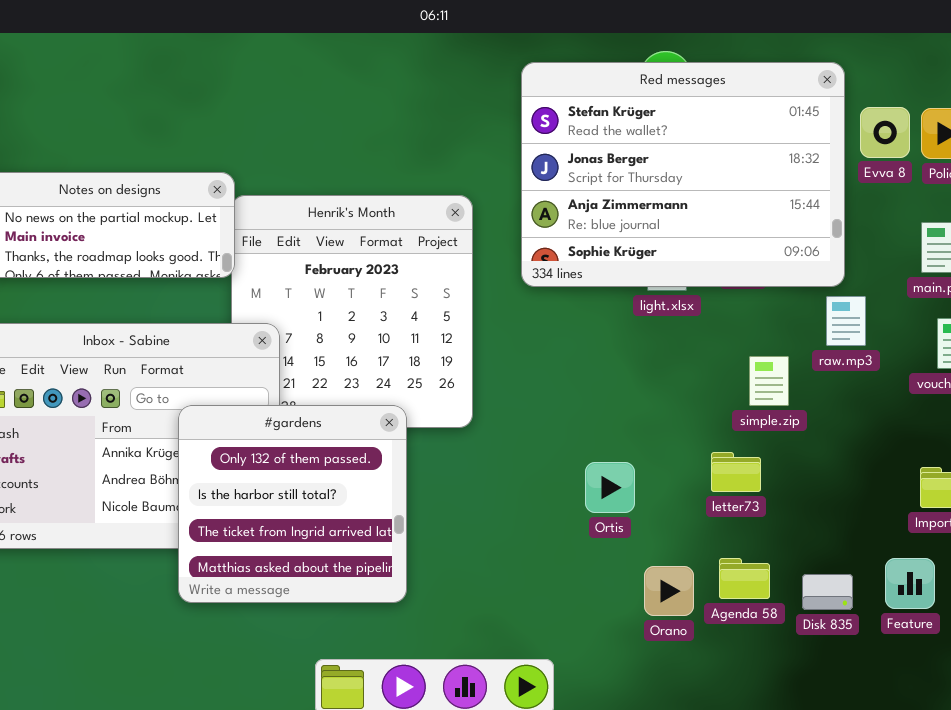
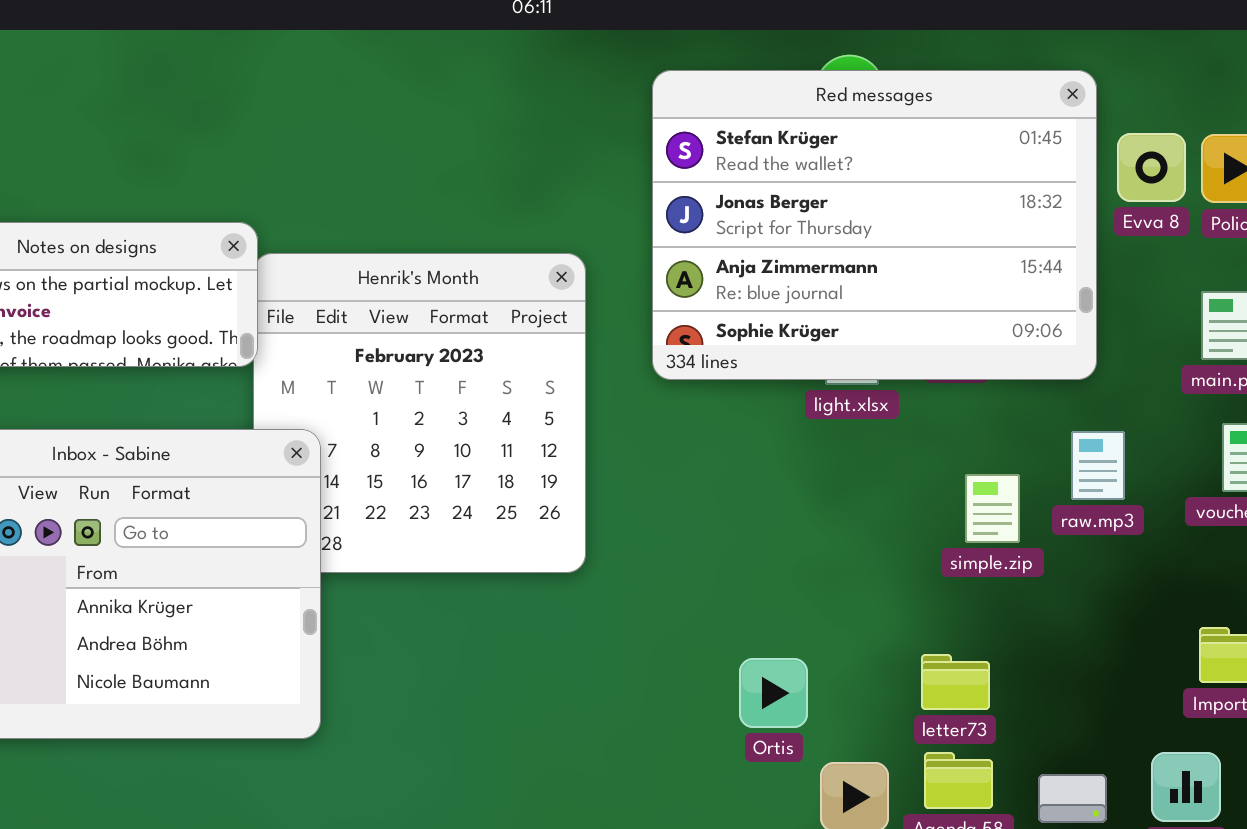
raw.mp3: [826,296,866,346] -> [1071,431,1125,500], moved
#gardens: [178,405,407,603] -> none, closed
letter73: [711,452,761,492] -> [921,654,990,710], moved
Ortis: [585,462,635,513] -> [739,658,808,728], moved

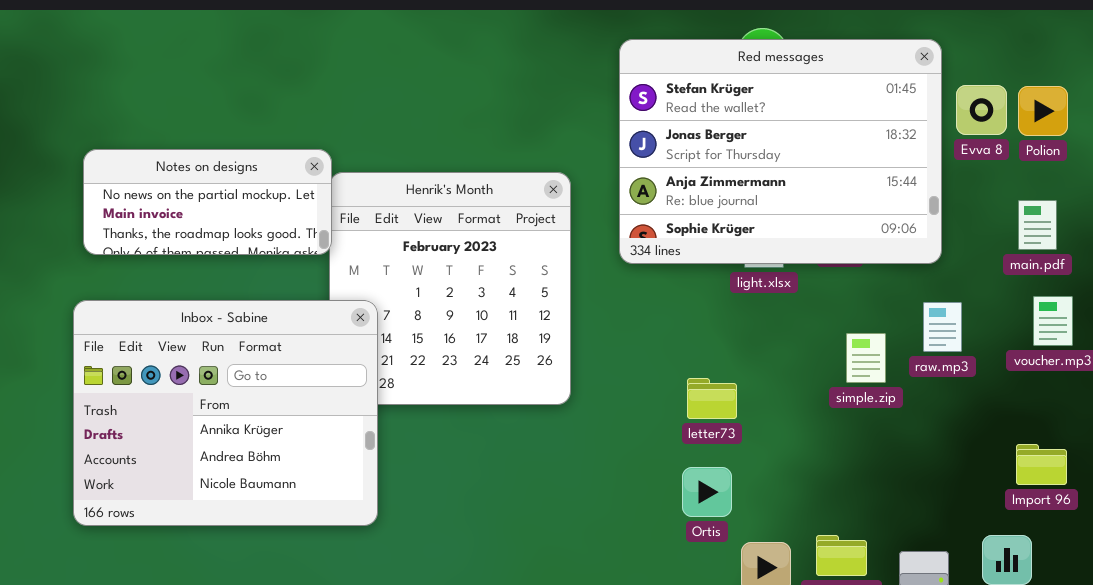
letter73: [921,654,990,710] -> [687,378,737,419], moved

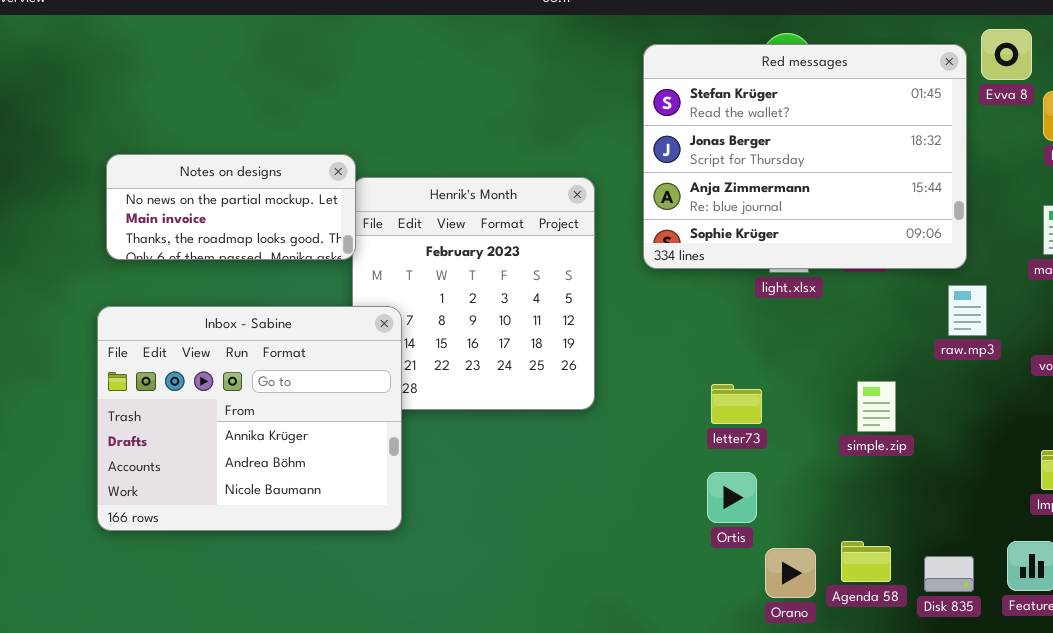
Evva 8: [956,85,1007,135] -> [981,29,1032,80], moved
raw.mp3: [923,302,962,352] -> [948,285,987,336], moved
simple.zip: [846,333,886,383] -> [857,381,896,432], moved

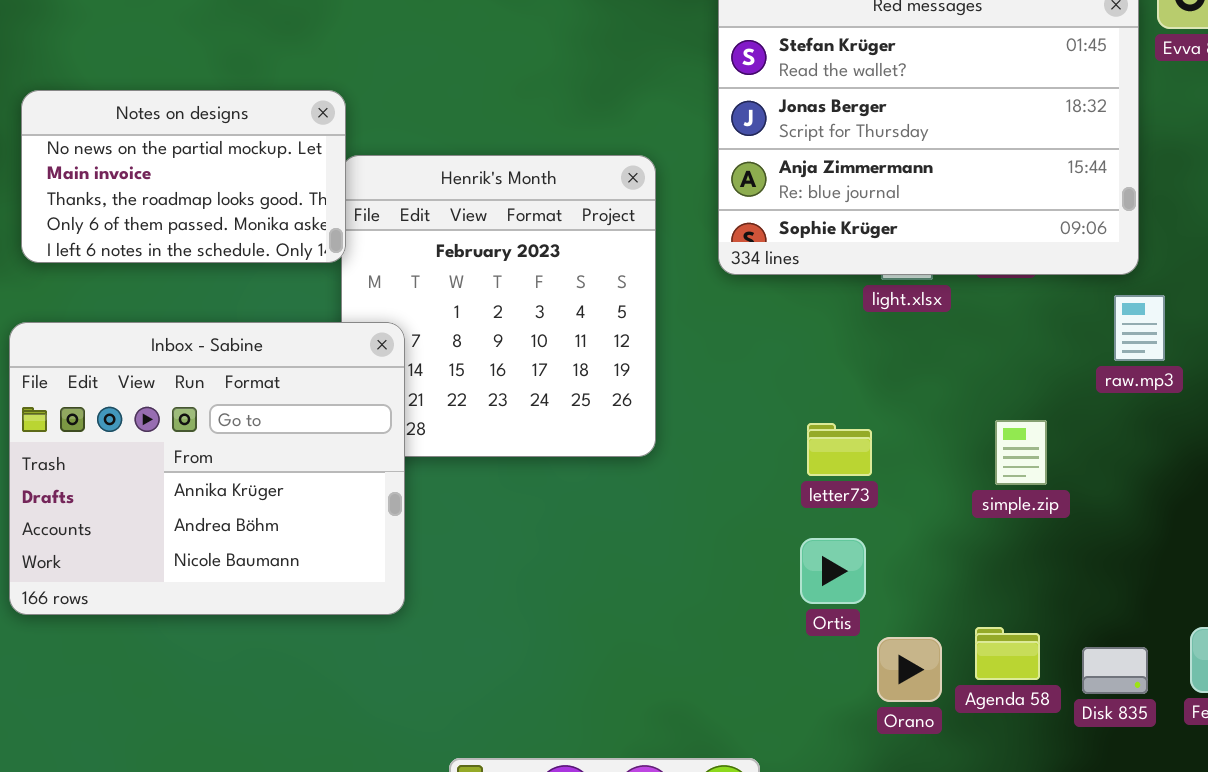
Notes on designs: [106,154,356,260] -> [21,90,346,263], resized

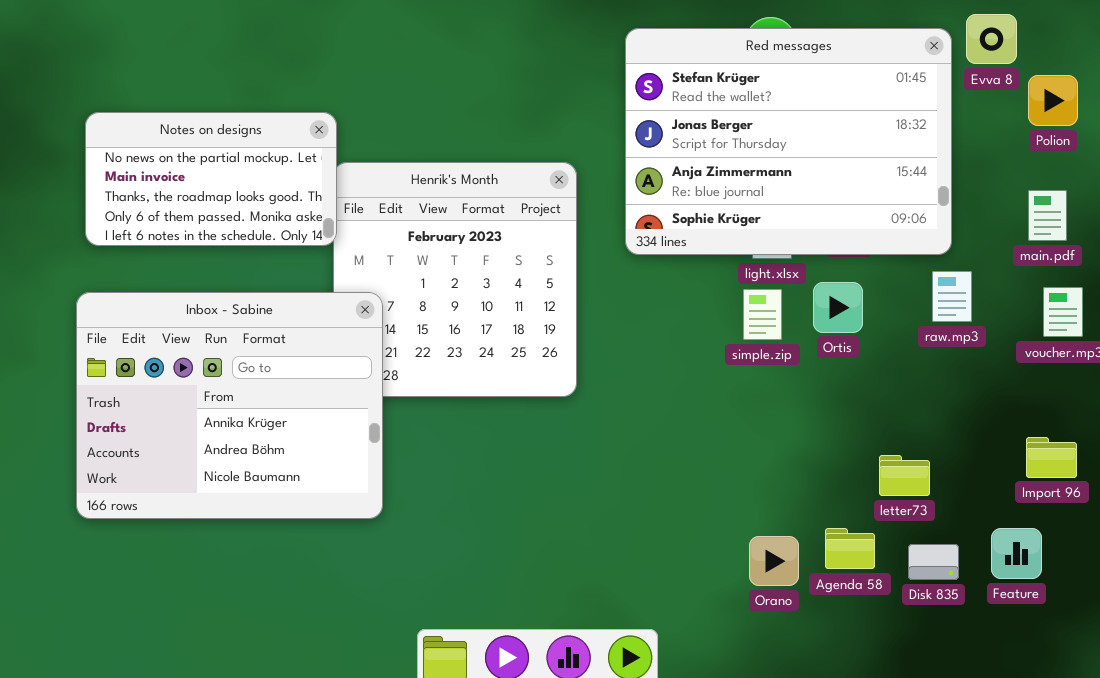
simple.zip: [995,420,1047,485] -> [743,289,782,340], moved
letter73: [807,423,872,476] -> [879,455,930,496], moved
Ortis: [800,538,866,604] -> [813,282,863,333], moved

